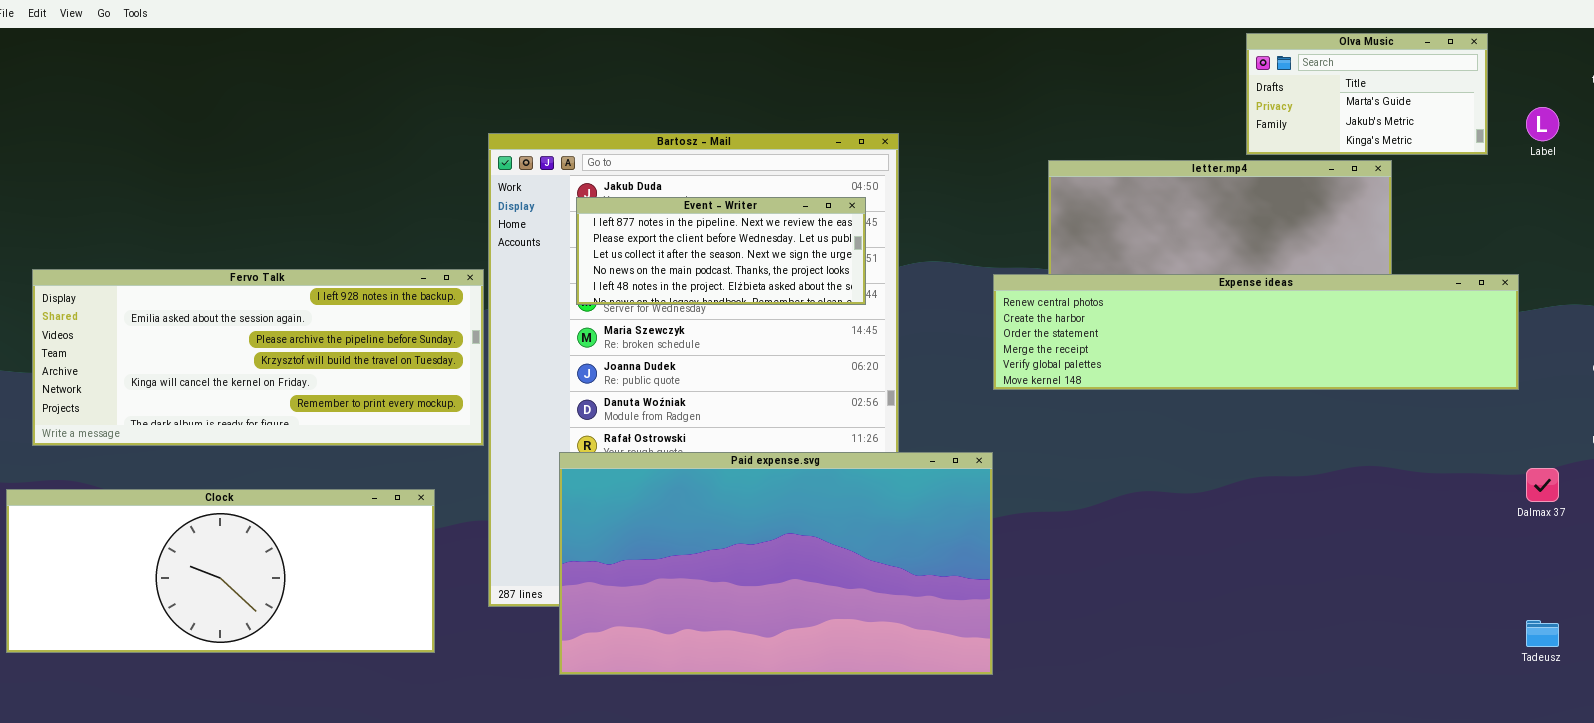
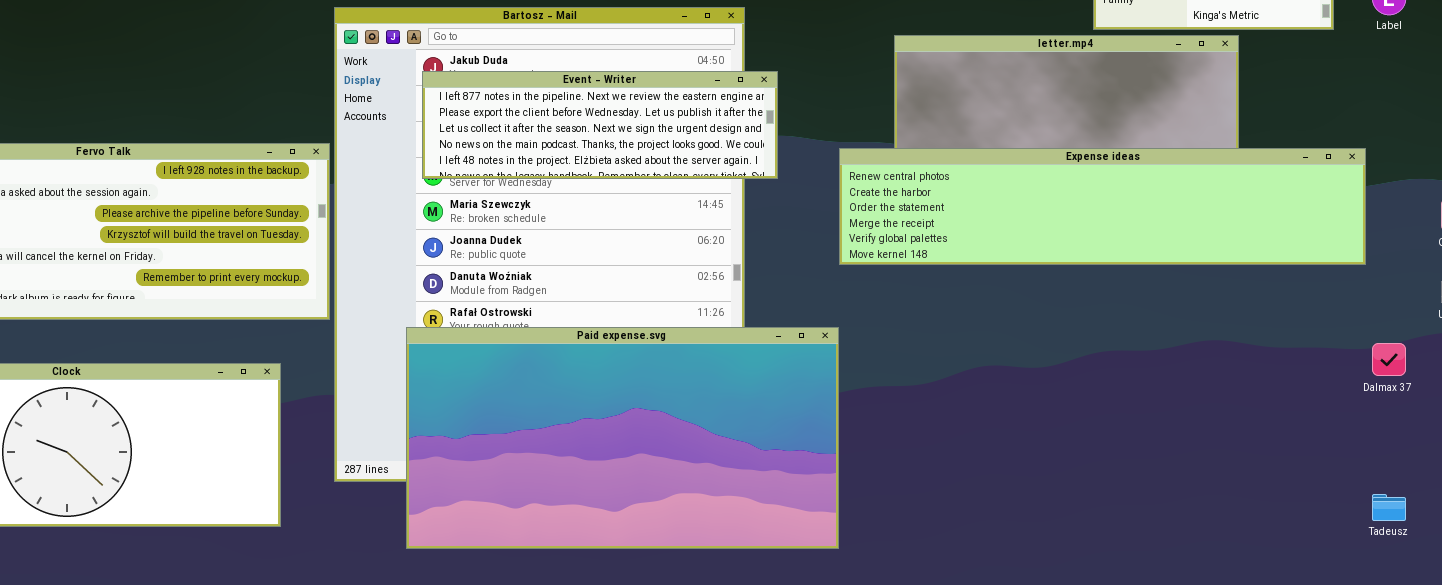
Event - Writer: [576,197,866,305] -> [422,71,778,179], resized

